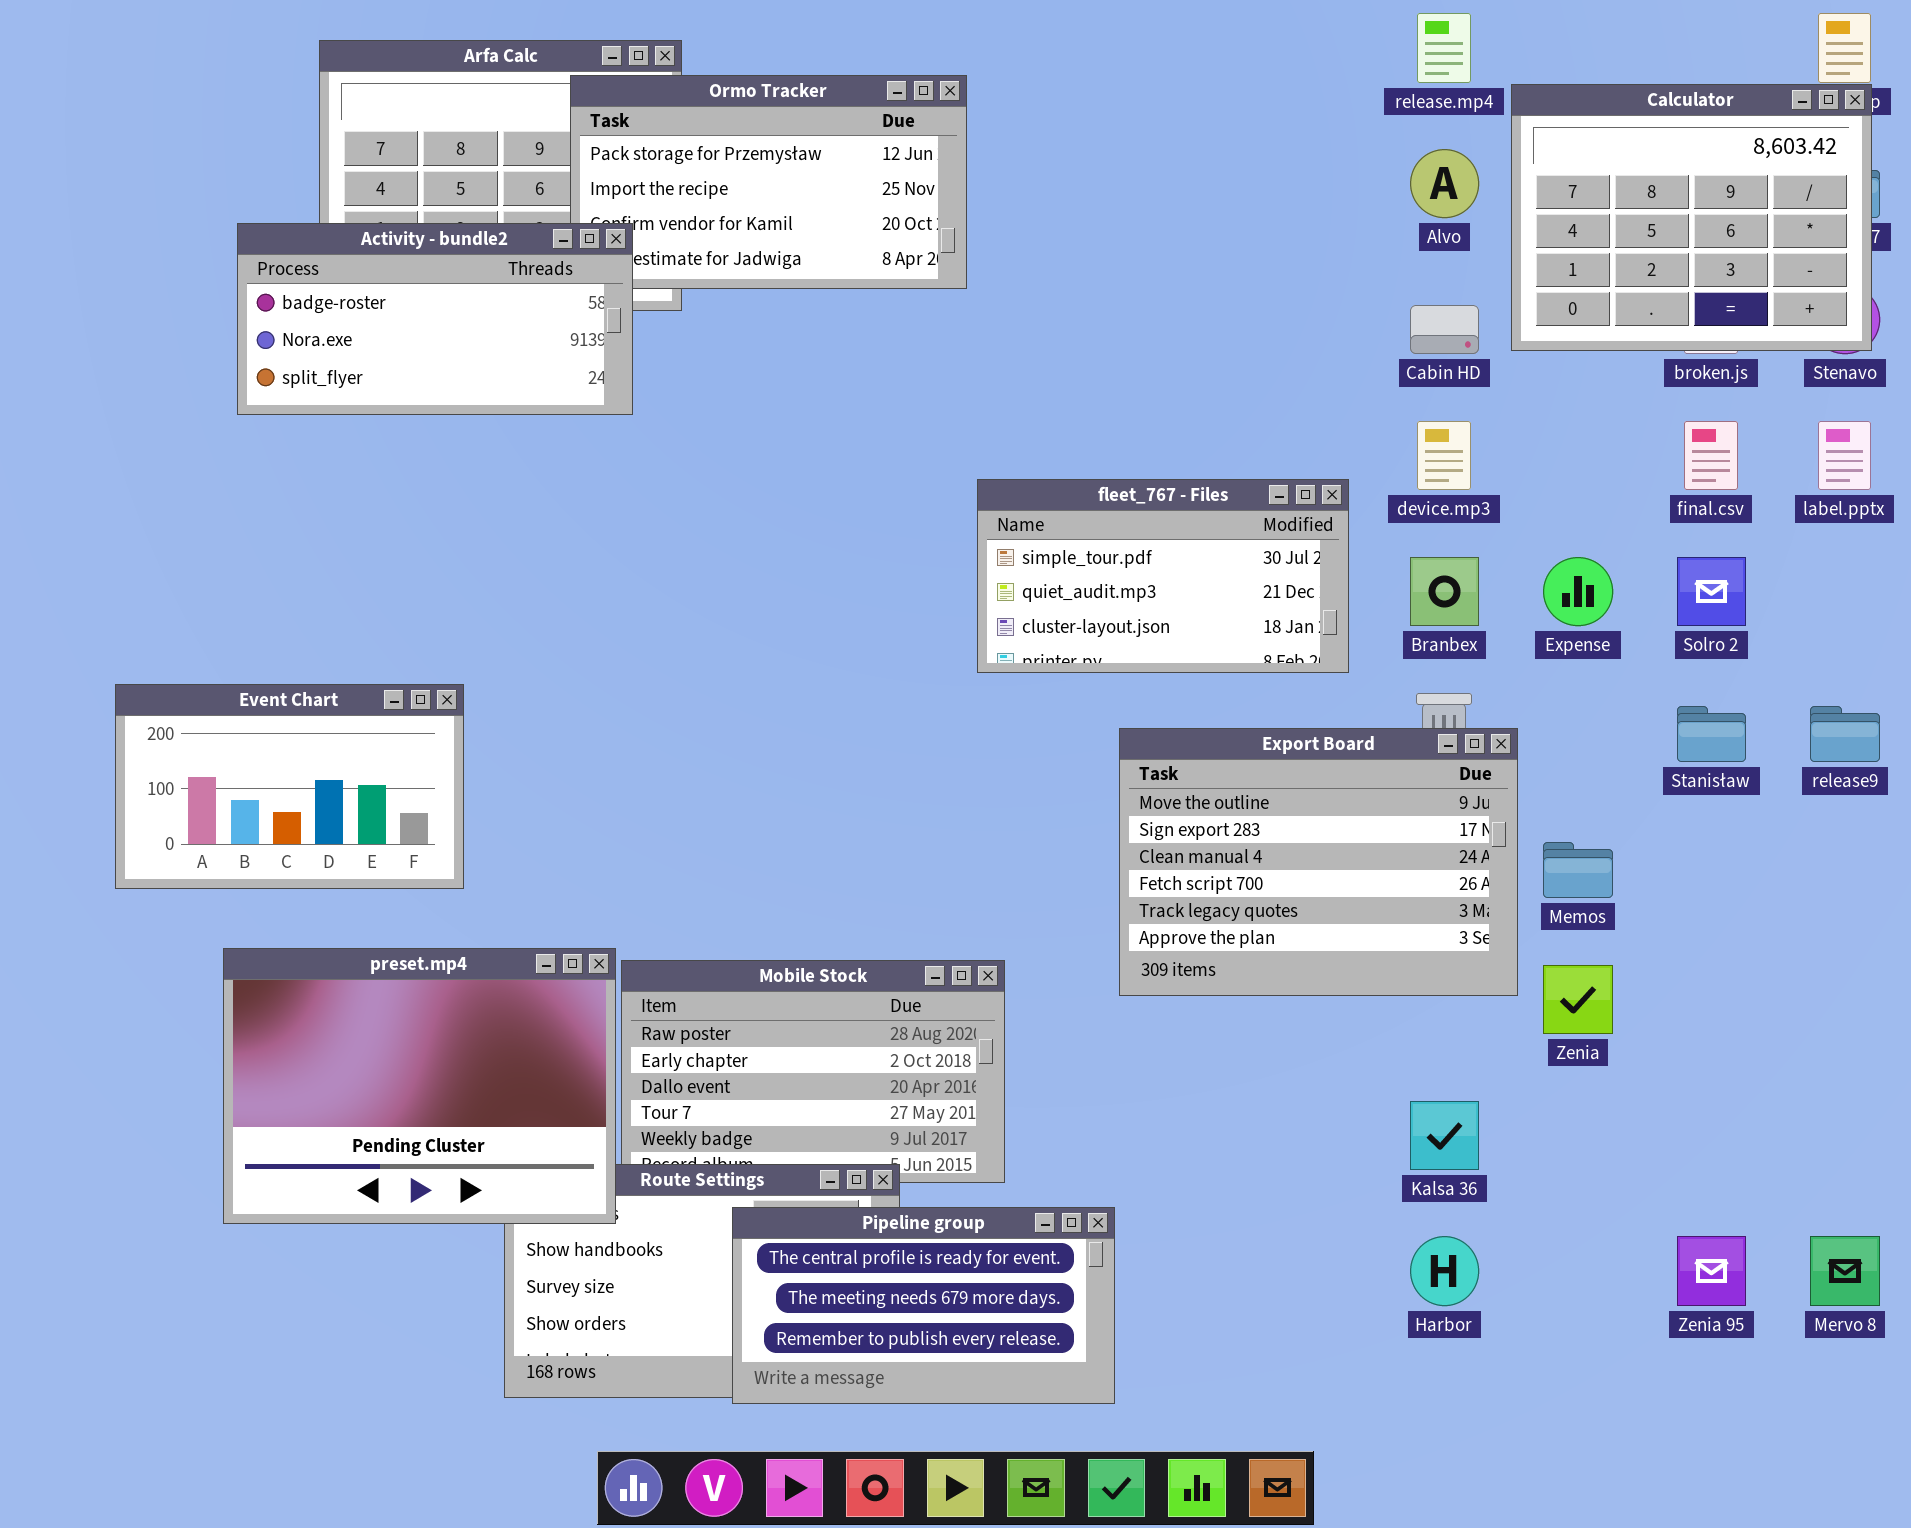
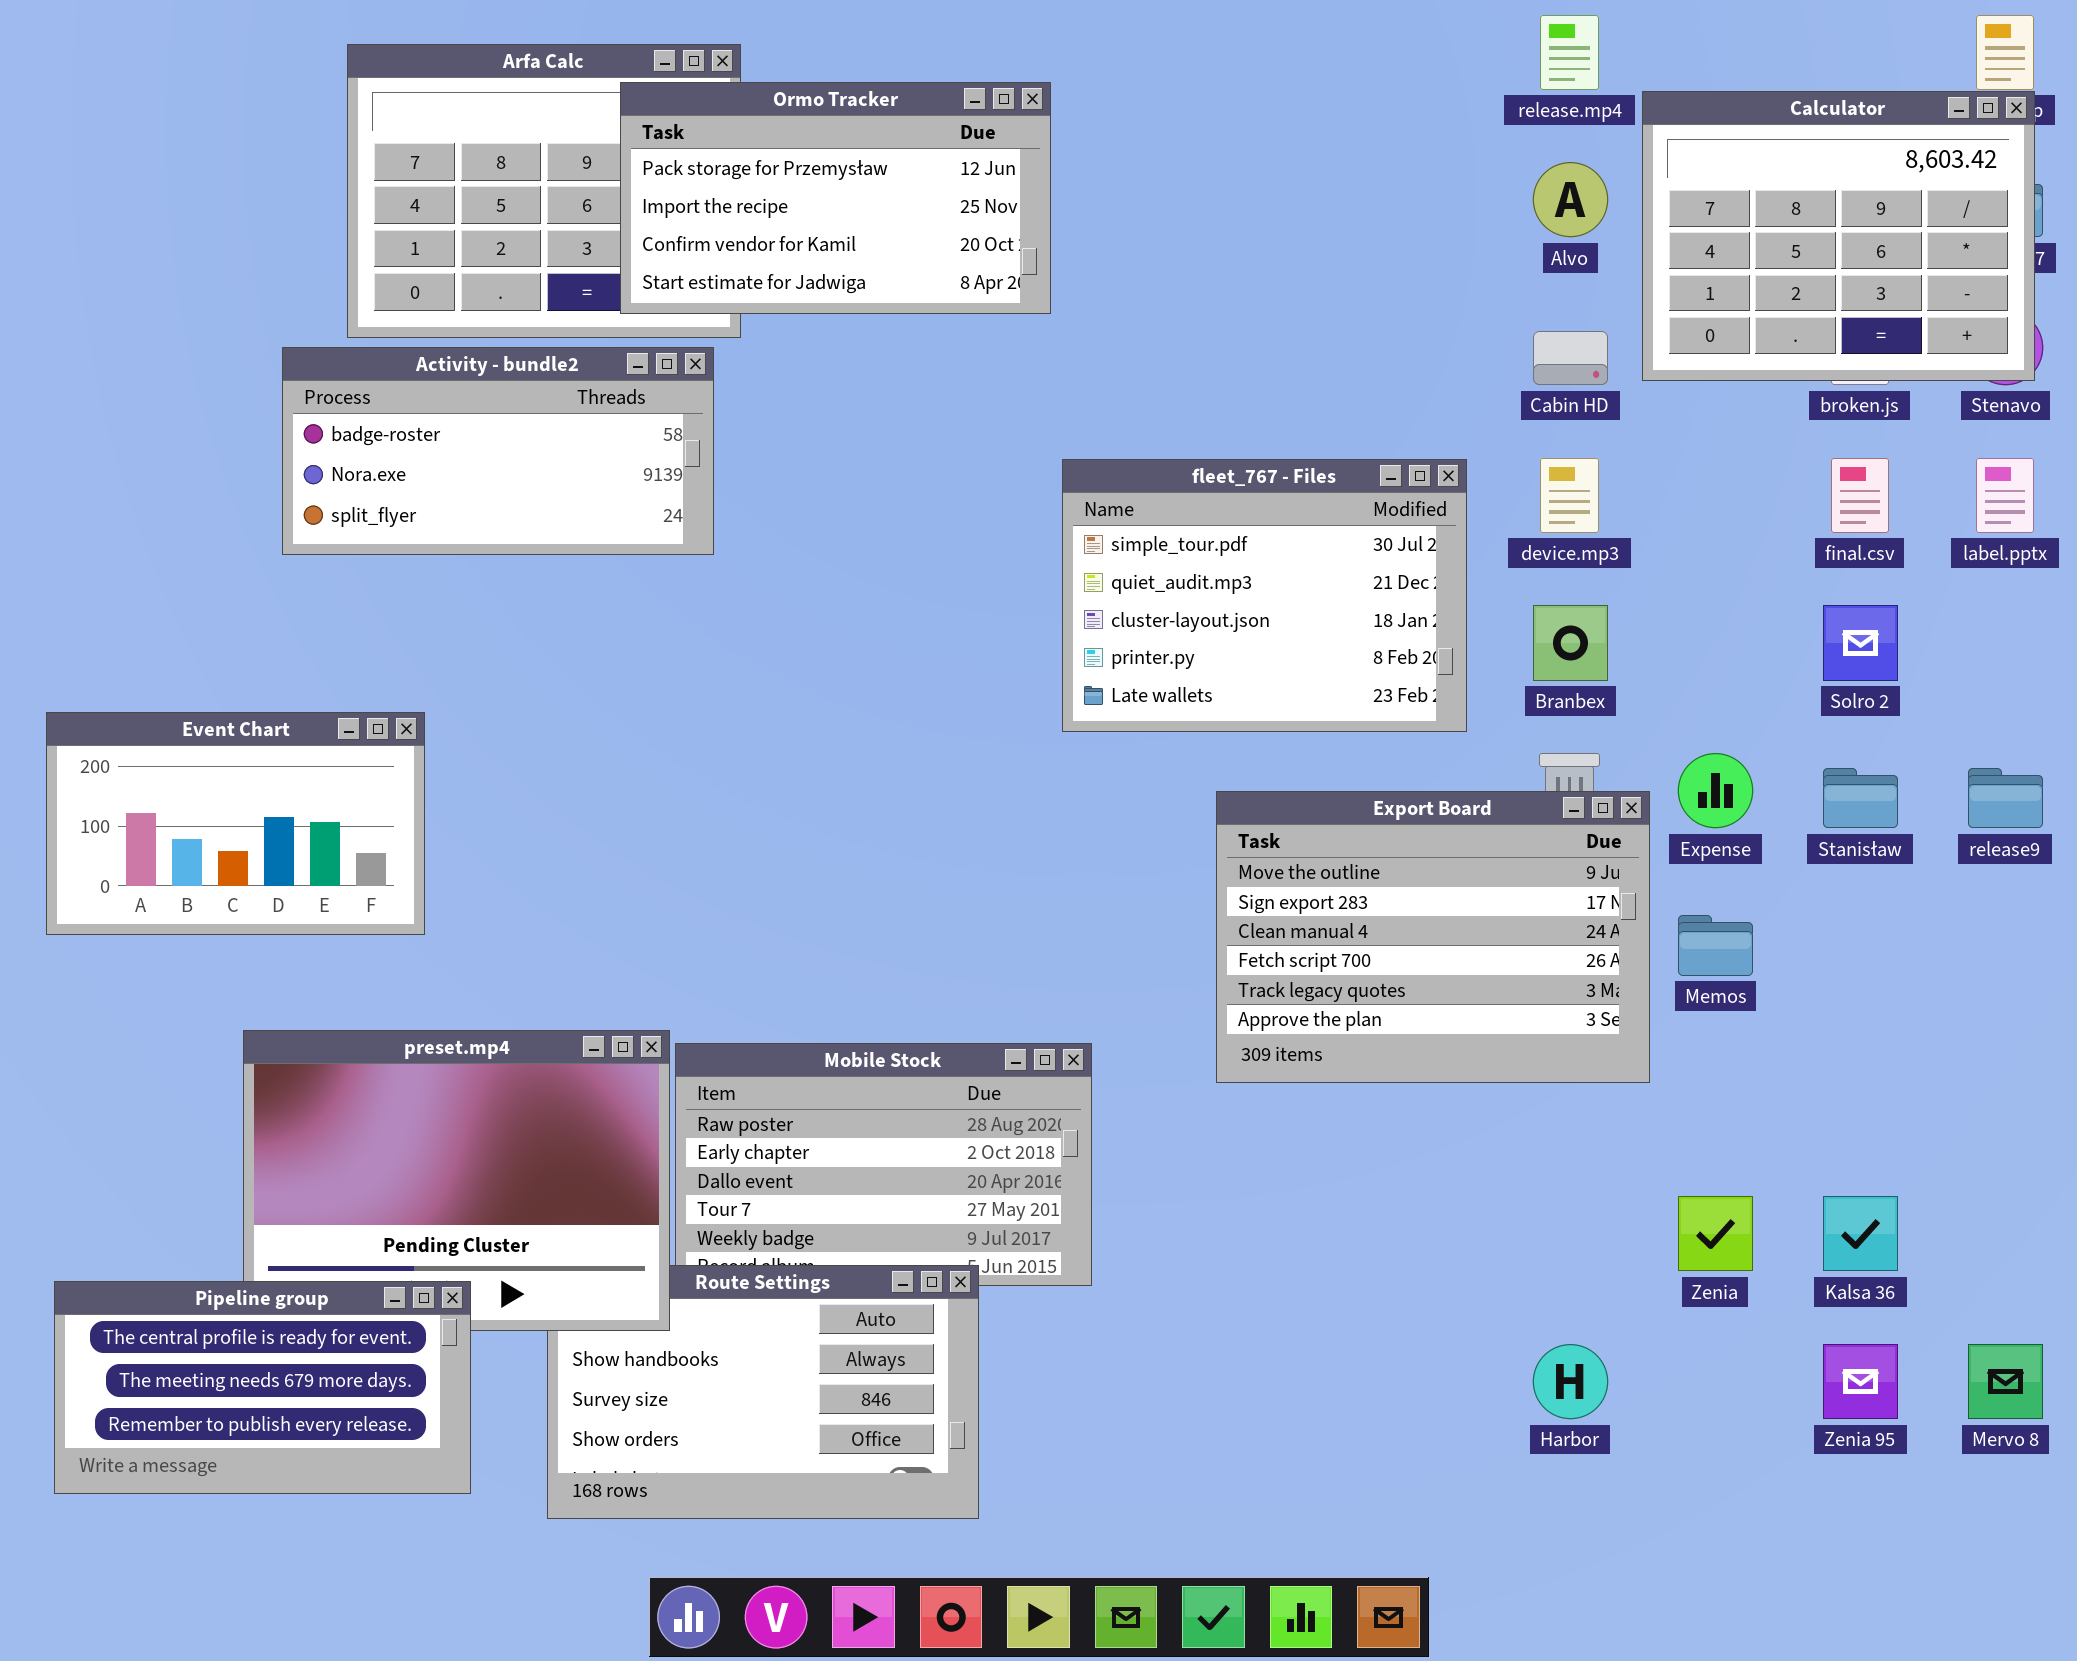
Activity - bundle2: [237,223,633,415] -> [282,347,714,555], moved
fleet_767 - Files: [977,479,1349,673] -> [1062,459,1467,732], resized
Expense: [1543,557,1613,626] -> [1678,753,1753,828], moved
Event Chart: [115,684,464,889] -> [46,712,425,935], moved
Zenia: [1543,965,1613,1034] -> [1678,1196,1753,1271], moved
Kalsa 36: [1410,1101,1479,1170] -> [1823,1196,1898,1271], moved
Pipeline group: [732,1207,1115,1404] -> [54,1281,471,1494], moved

